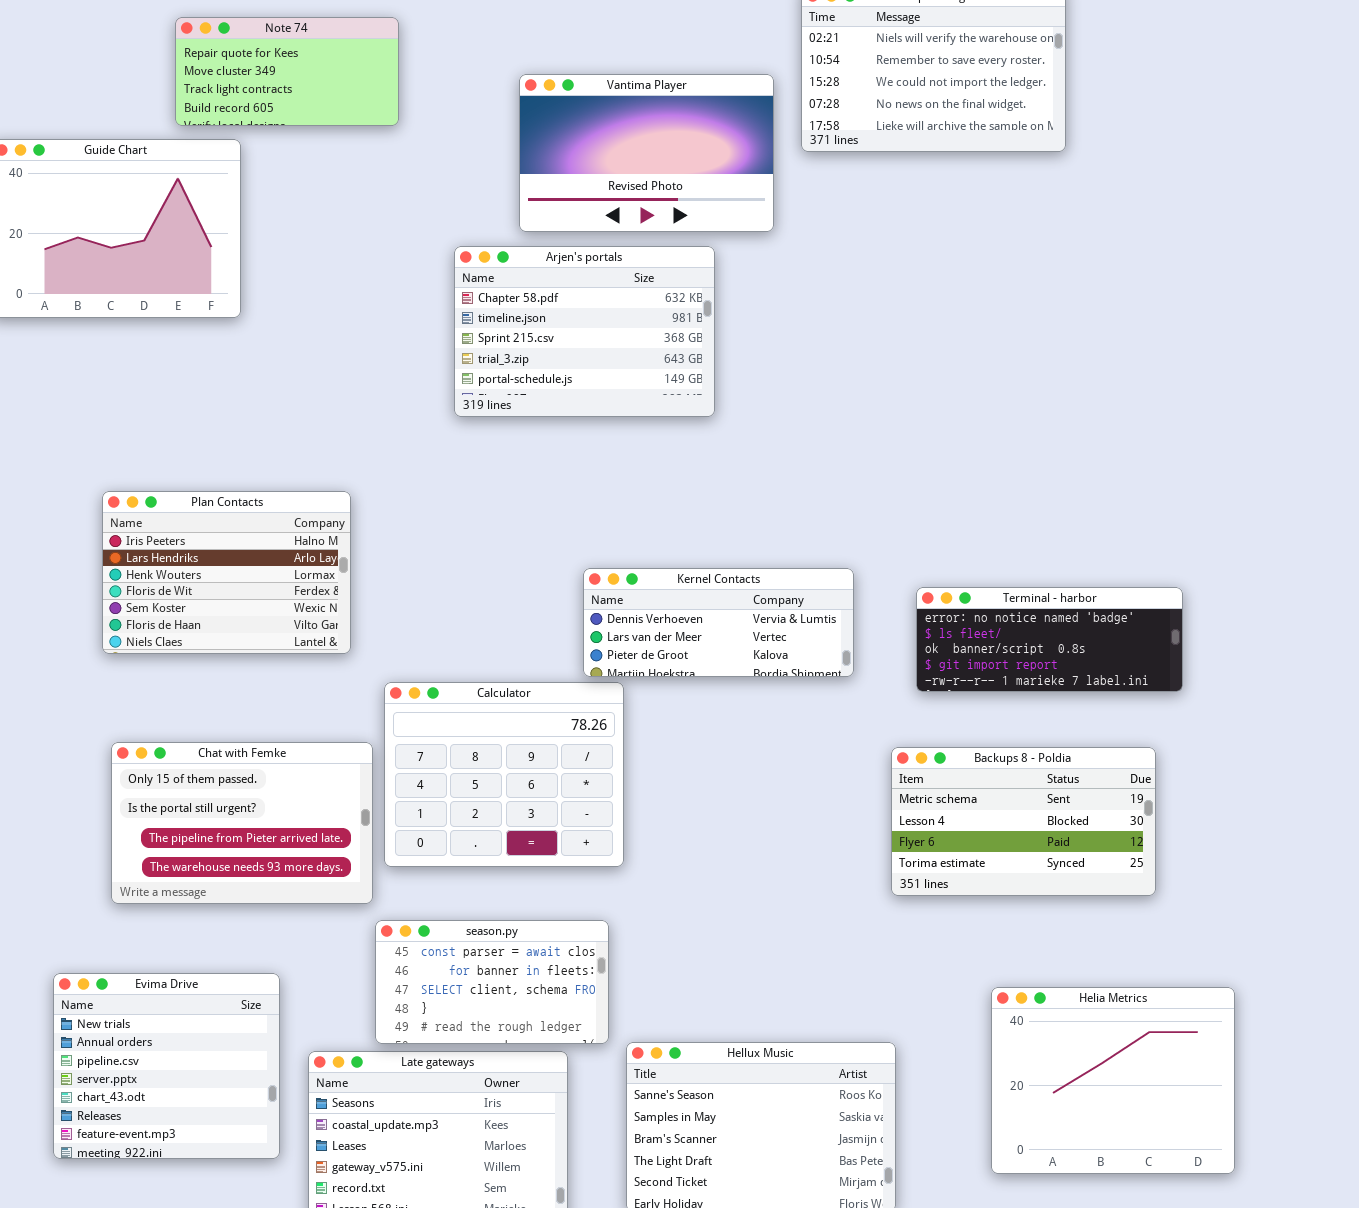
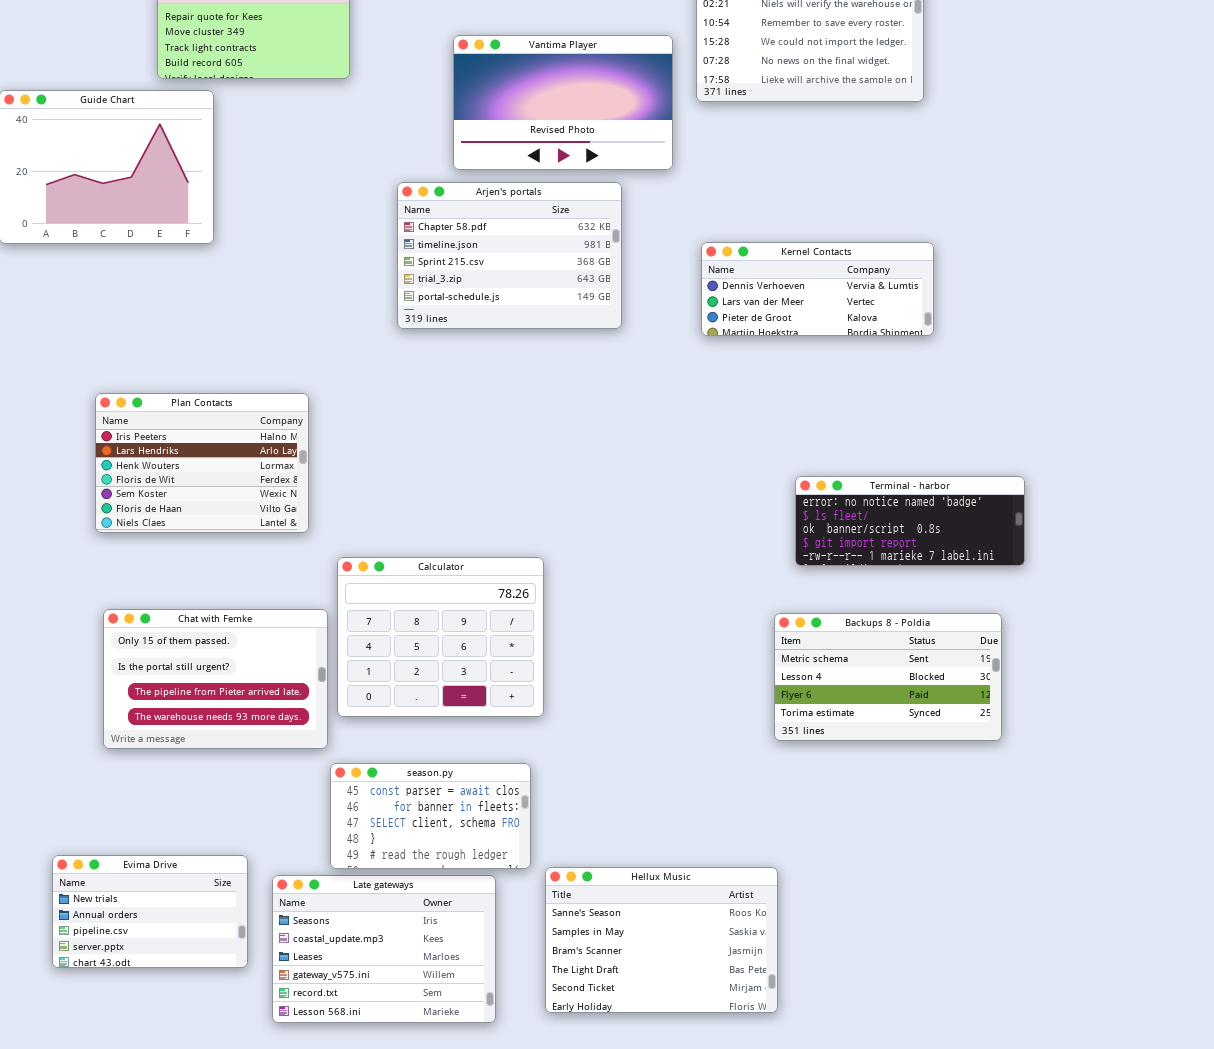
Kernel Contacts: [583,568,854,677] -> [701,242,934,336], moved
Evima Drive: [53,973,280,1159] -> [52,855,248,968], resized
Helia Metrics: [991,987,1235,1174] -> none, closed

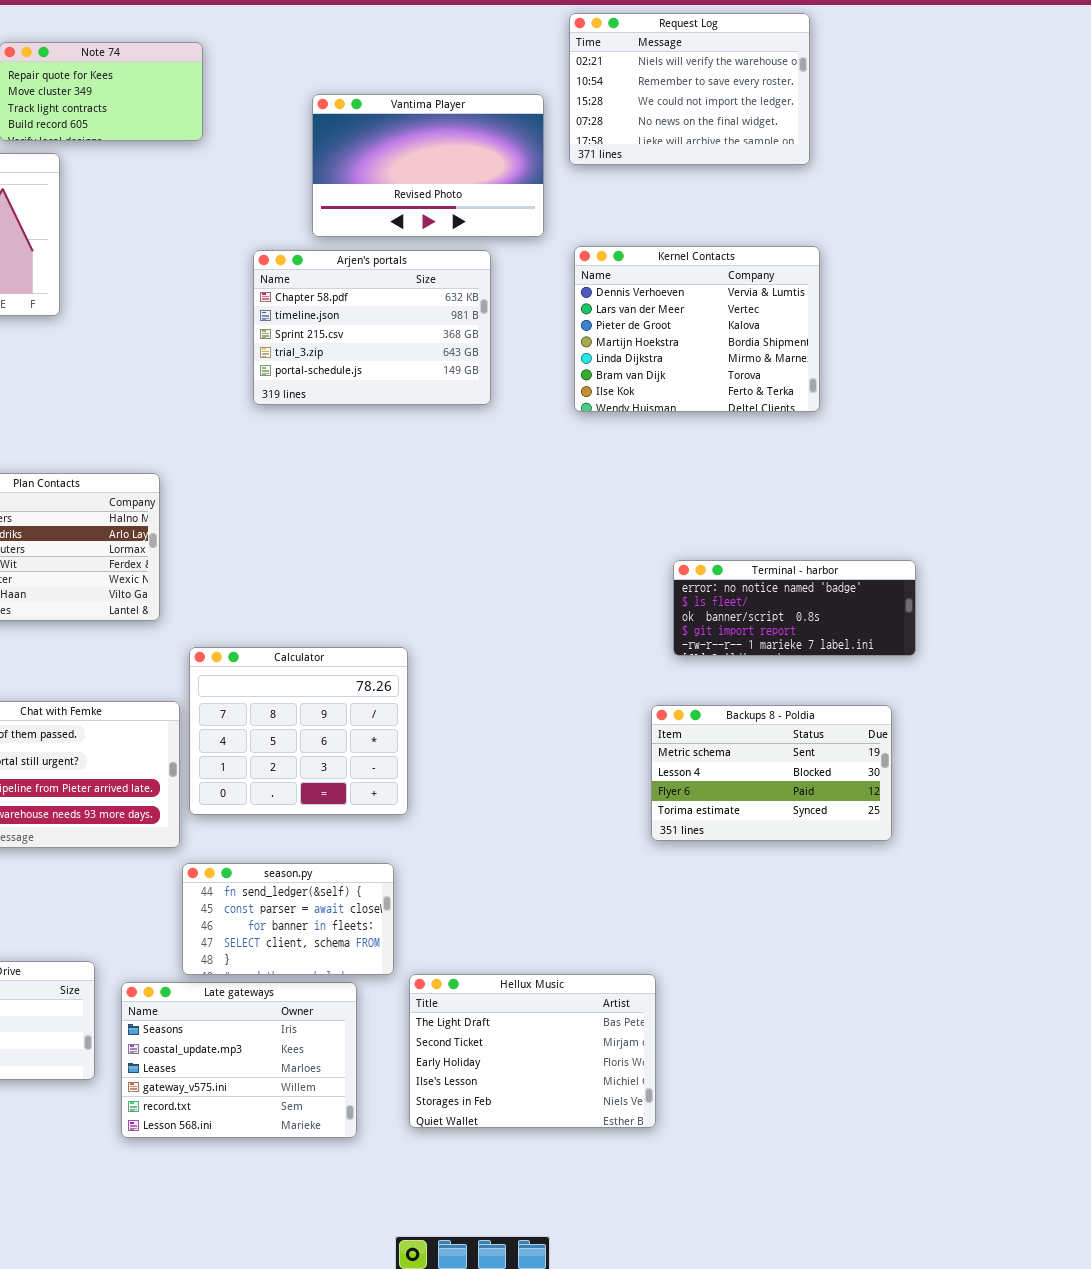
Kernel Contacts: [701,242,934,336] -> [574,246,820,412], resized
season.py: [330,763,531,869] -> [182,863,394,975], scrolled up 1 row
Hellux Music: [545,867,778,1013] -> [409,974,656,1128], scrolled down 3 rows

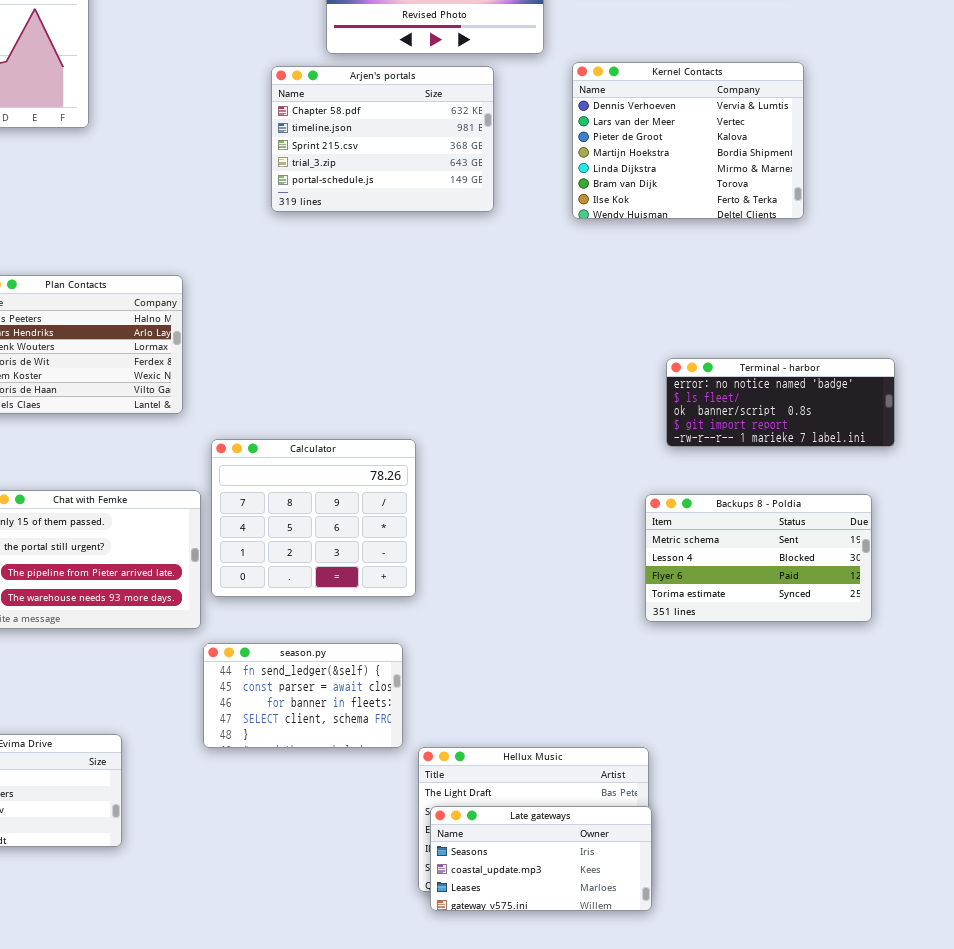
Late gateways: [121,982,357,1138] -> [430,806,652,911], moved, resized

